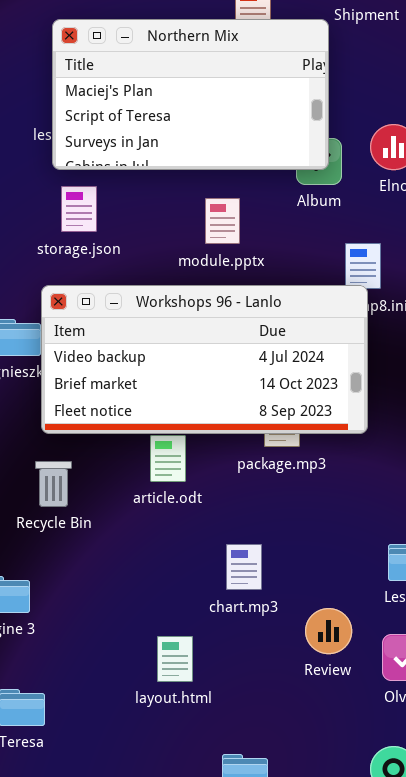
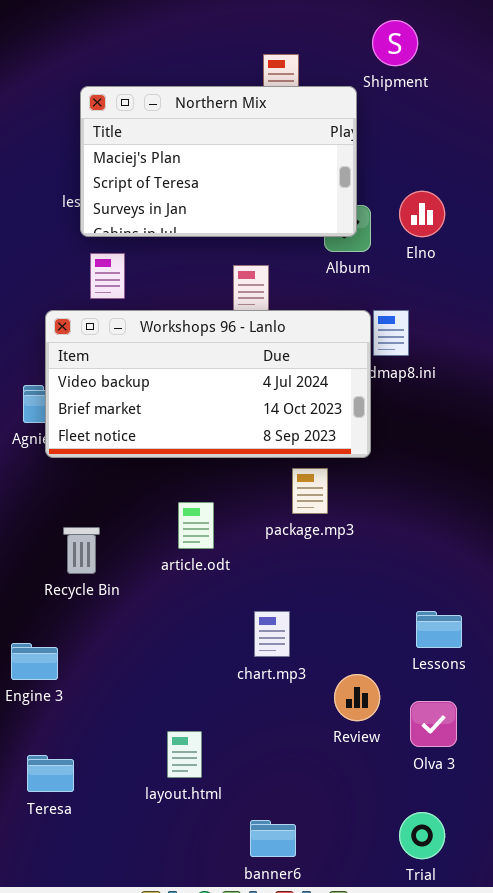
Workshops 96 - Lanlo: [41,285,368,434] -> [45,310,371,458], moved
layout.html: [157,636,193,682] -> [167,731,202,778], moved

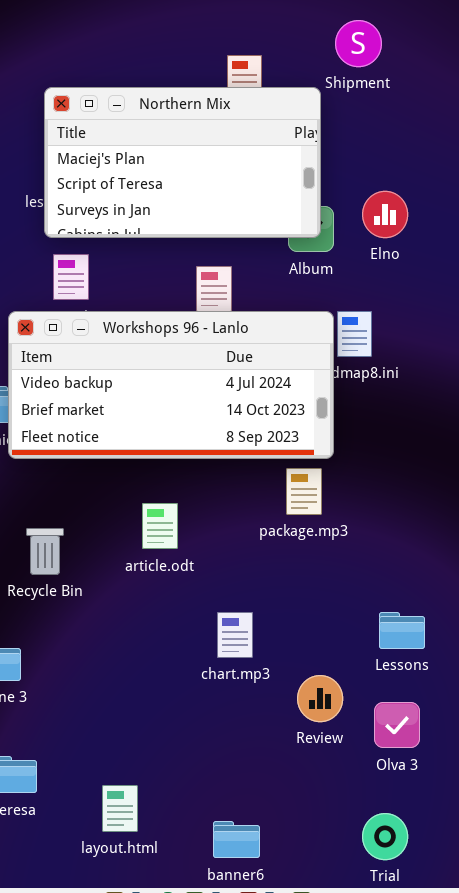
package.mp3: [292,468,328,514] -> [286,468,322,515], moved
layout.html: [167,731,202,778] -> [102,785,138,832], moved

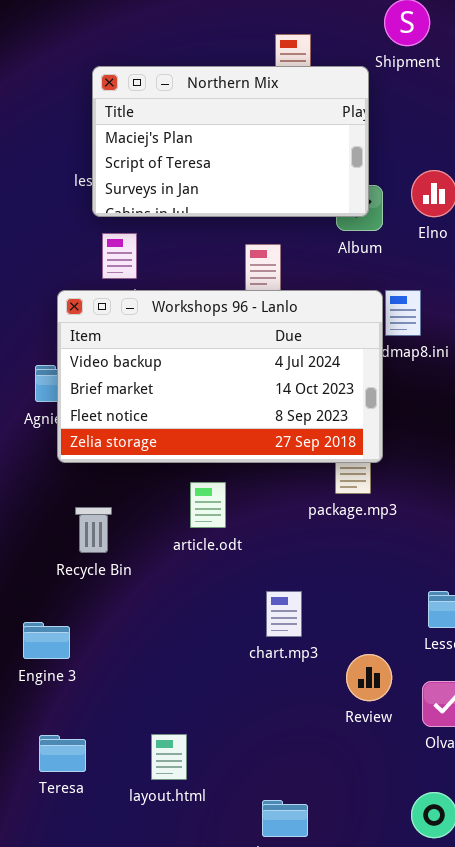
Workshops 96 - Lanlo: [8,311,334,459] -> [57,290,383,463], resized
layout.html: [102,785,138,832] -> [151,734,187,780], moved

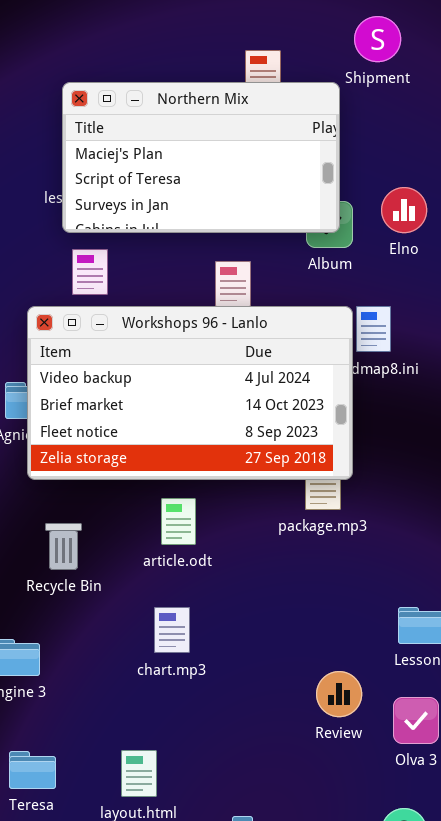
chart.mp3: [266,591,302,637] -> [154,607,190,653], moved

